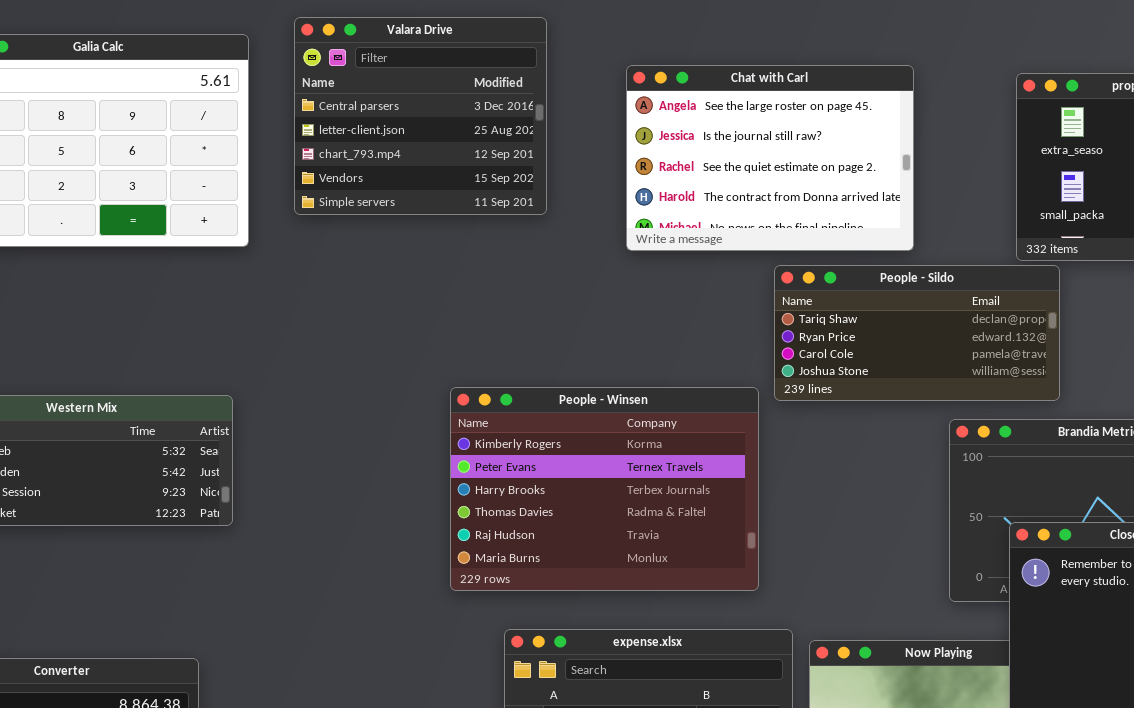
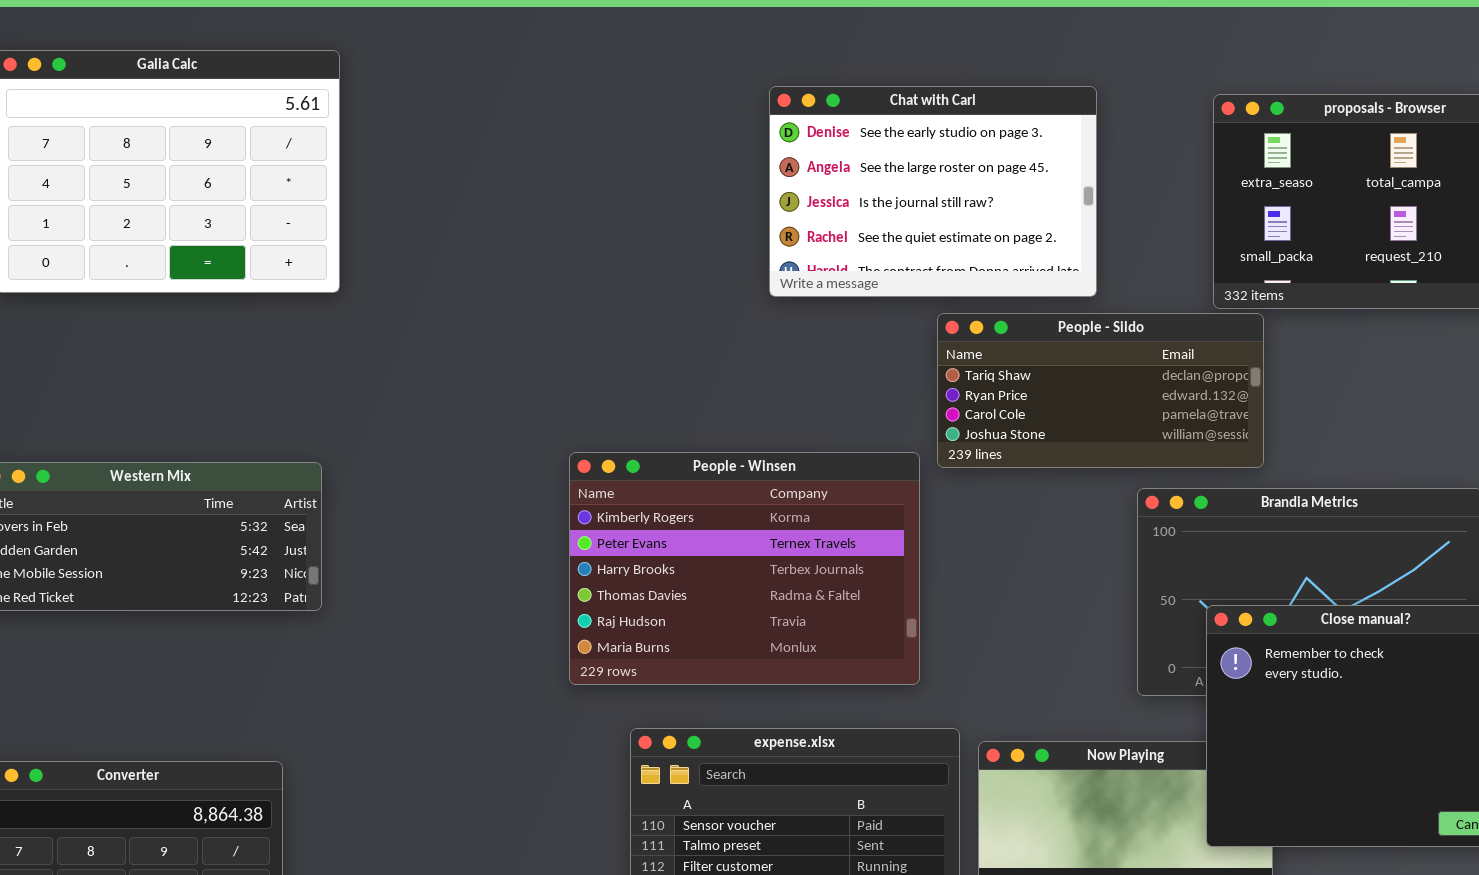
Valara Drive: [294,17,547,215] -> none, closed
Chat with Carl: [626,65,914,251] -> [769,86,1097,297], scrolled up 1 row

